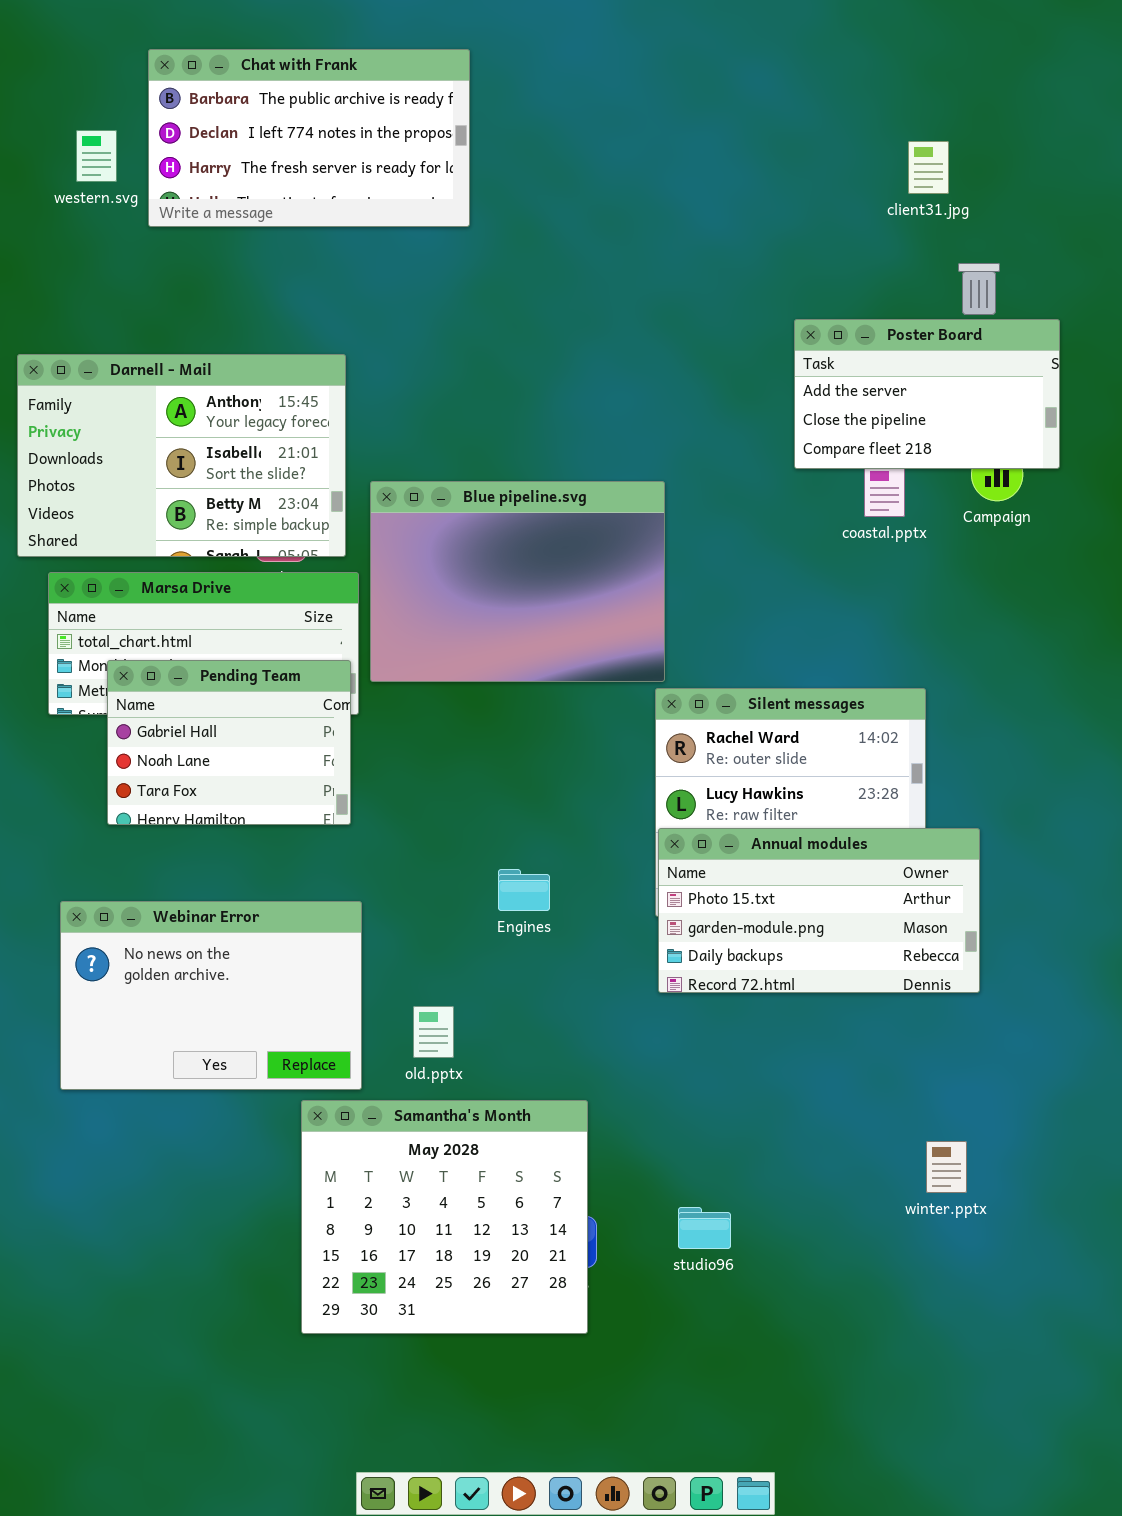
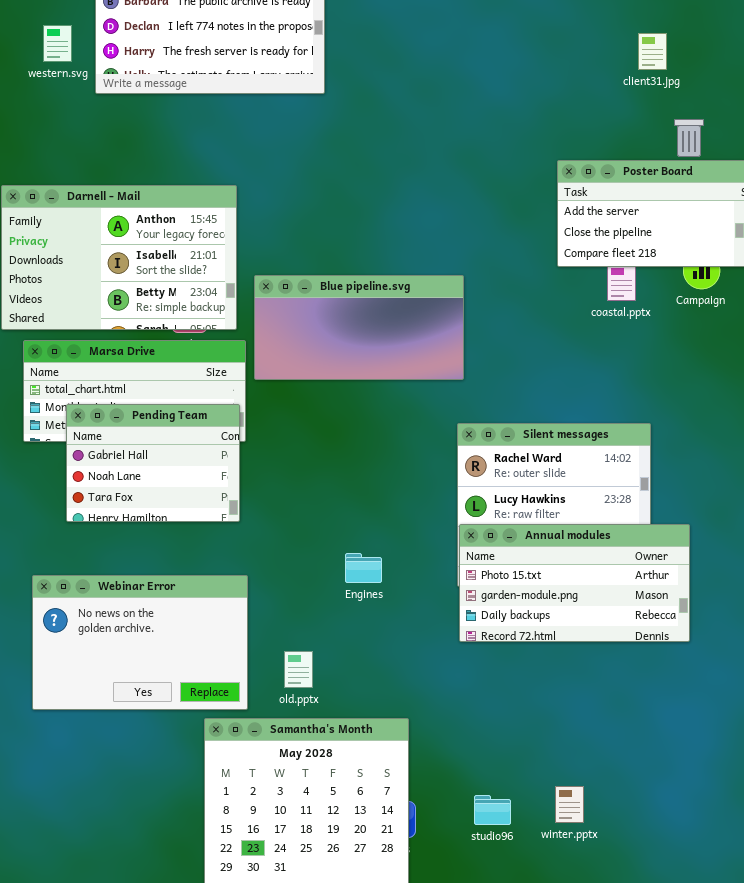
Blue pipeline.svg: [370,481,665,682] -> [254,275,464,380], resized
winter.pptx: [926,1141,967,1193] -> [555,786,584,823], moved

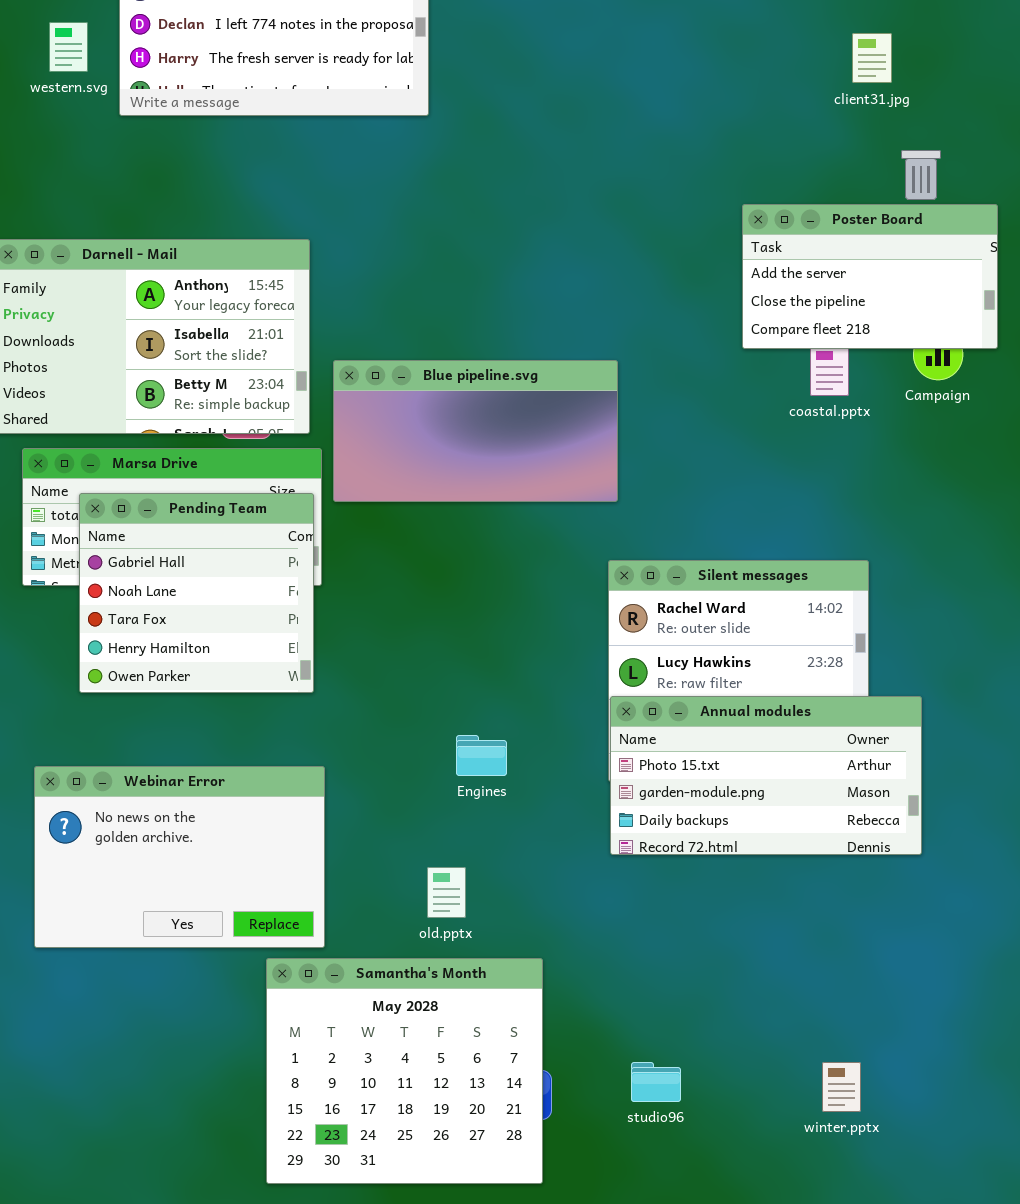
Pending Team: [66,404,240,522] -> [79,493,314,693], resized
old.pptx: [284,651,313,688] -> [427,867,466,918], moved
winter.pptx: [555,786,584,823] -> [822,1062,861,1112], moved

